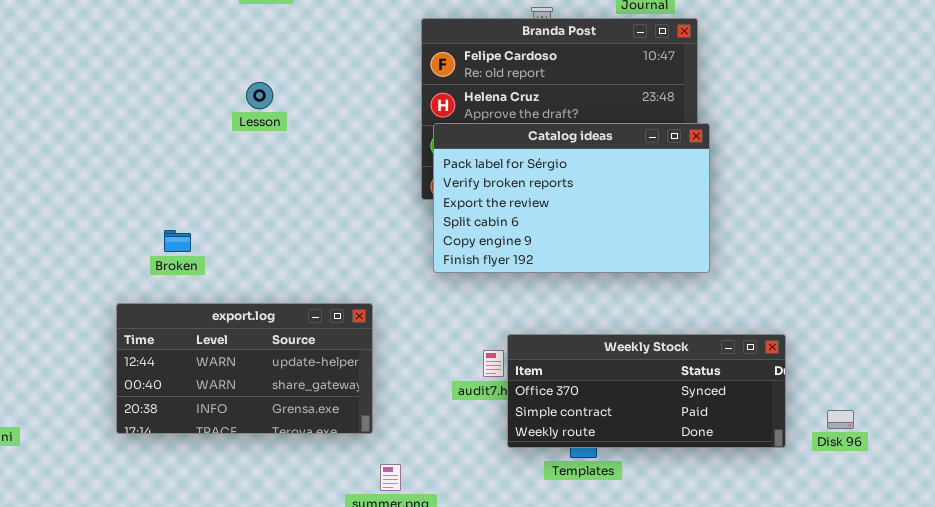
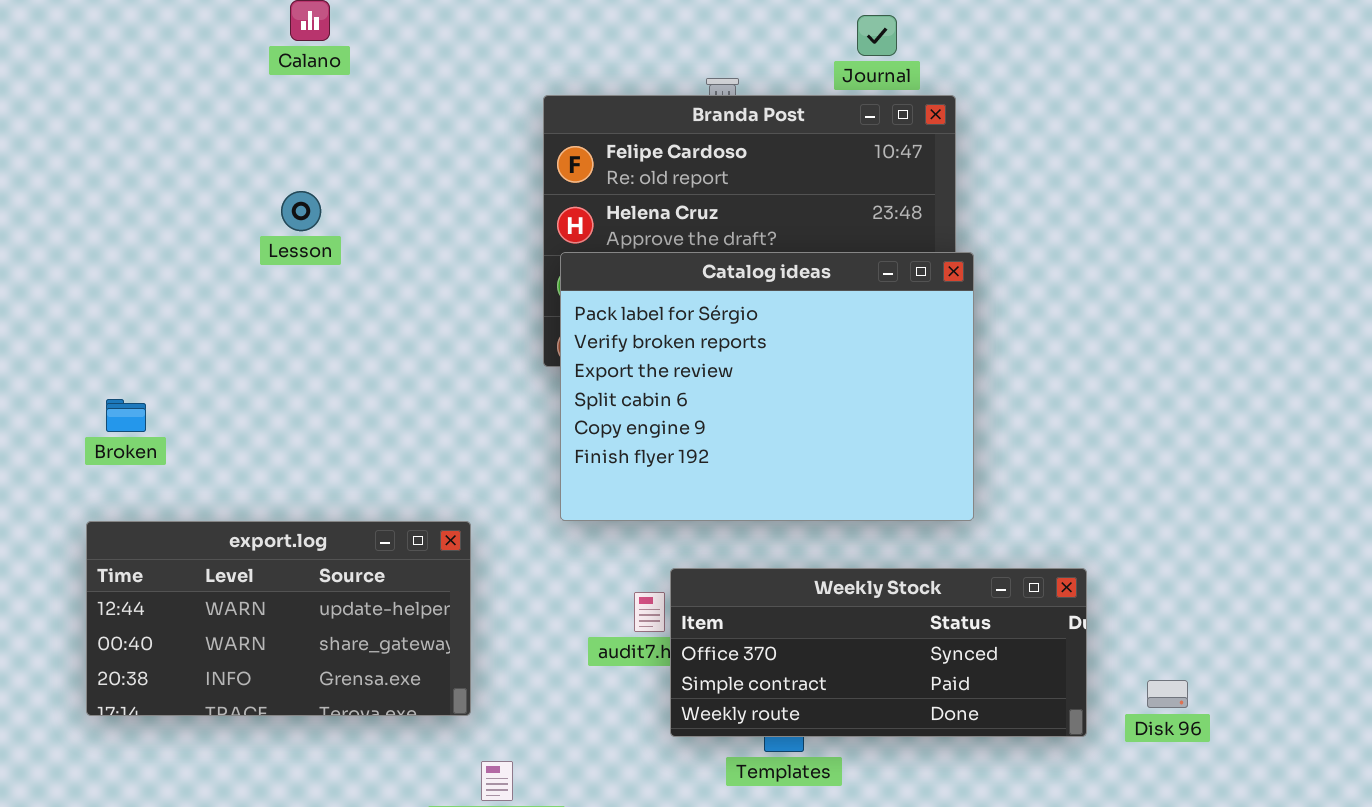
Catalog ideas: [433,123,710,273] -> [560,252,974,521], resized
Broken: [164,230,191,252] -> [106,399,146,432], moved

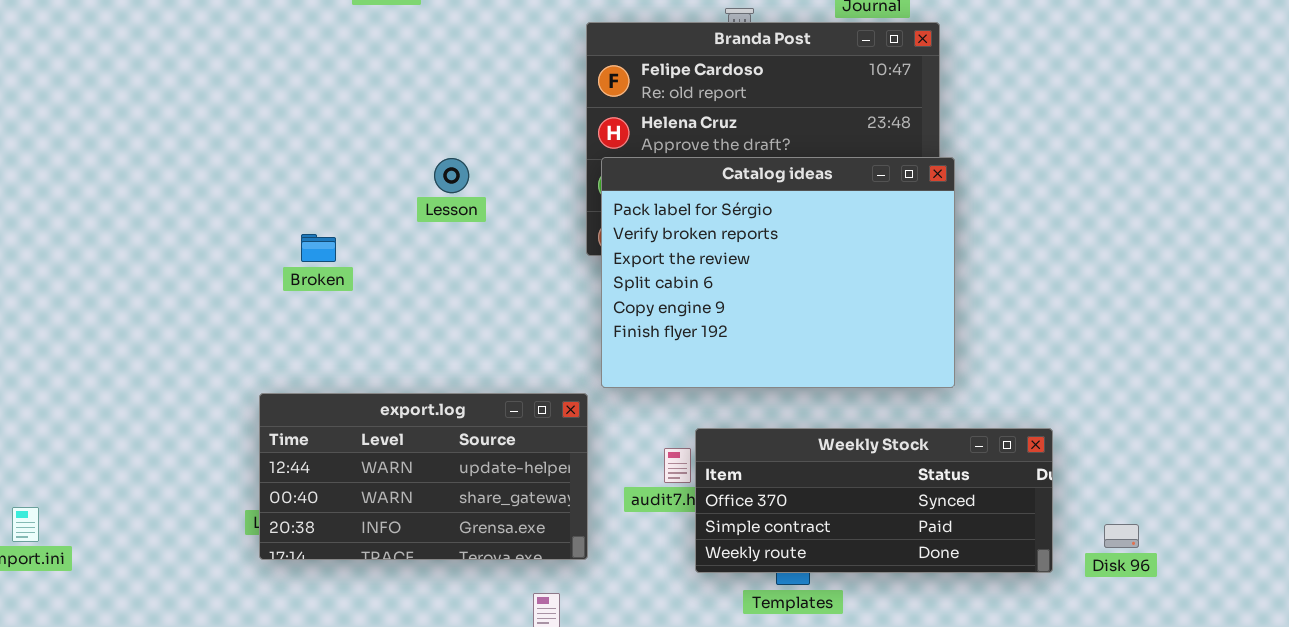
Lesson: [281,191,321,231] -> [434,158,469,193], moved
Broken: [106,399,146,432] -> [301,234,336,262], moved
export.log: [86,521,471,716] -> [259,393,588,560], moved

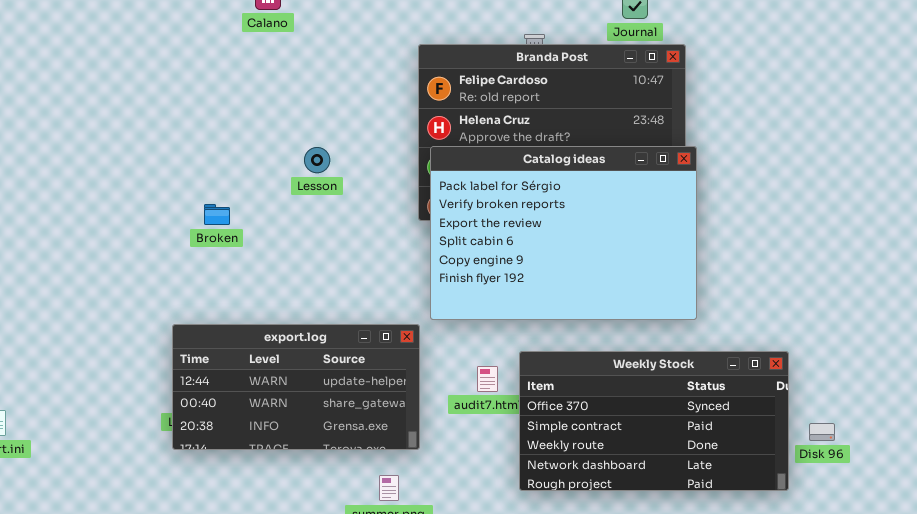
Weekly Stock: [695,428,1053,573] -> [519,351,789,491], moved, resized

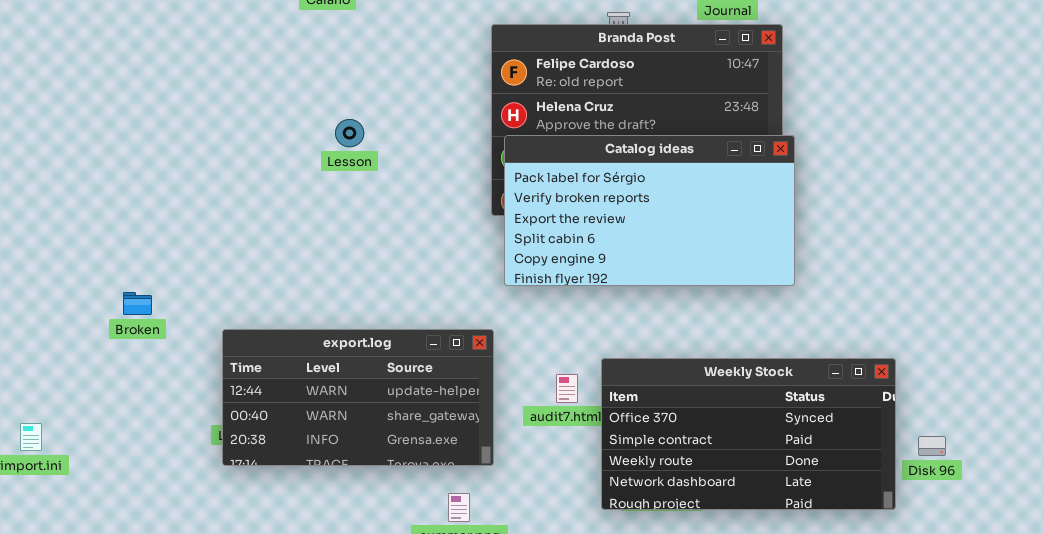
Catalog ideas: [430,146,697,320] -> [504,135,795,286], resized
Lesson: [304,147,330,173] -> [335,119,364,147], moved
Broken: [204,204,230,225] -> [123,292,152,315], moved

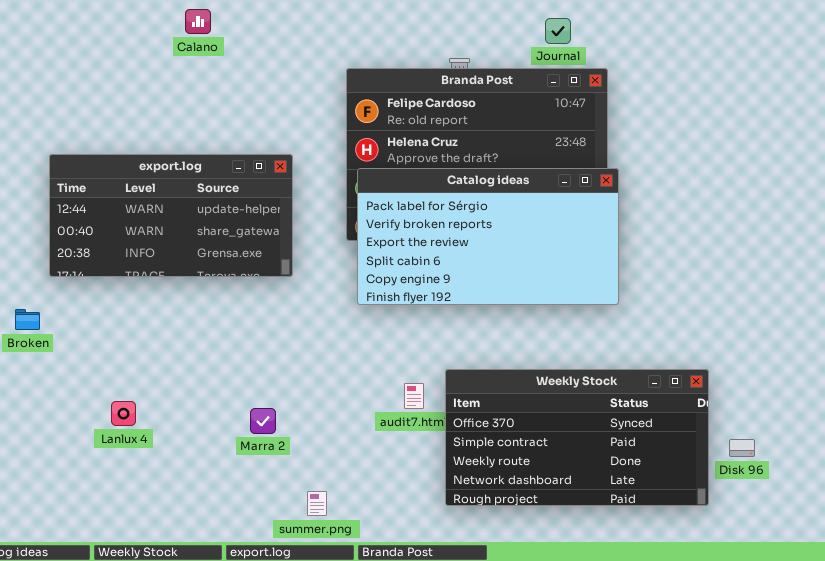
export.log: [222,329,494,466] -> [49,154,293,277], moved

